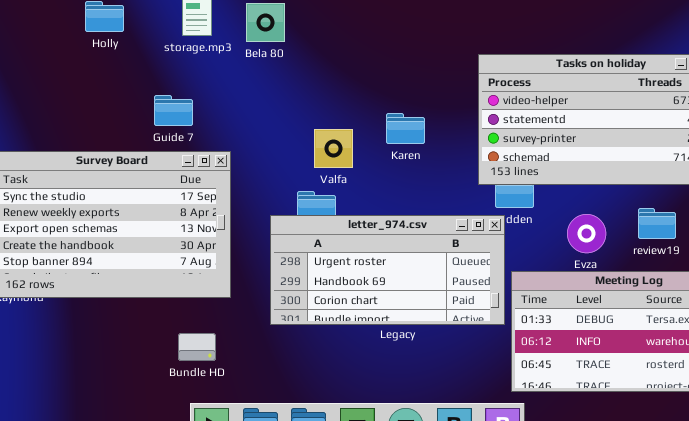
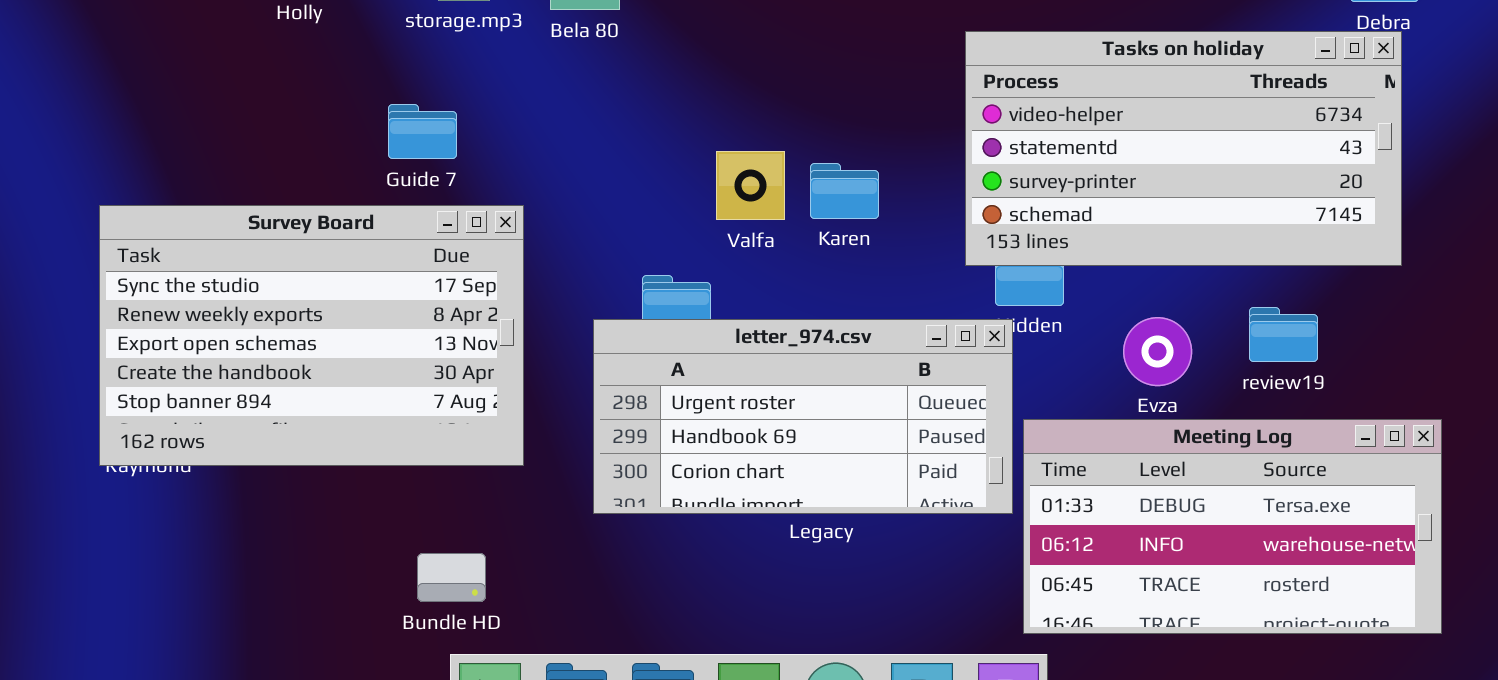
Karen: [386,113,425,144] -> [810,163,879,219], moved
Valfa: [314,129,353,168] -> [716,151,785,220], moved
Bundle HD: [178,333,216,361] -> [417,553,486,602], moved

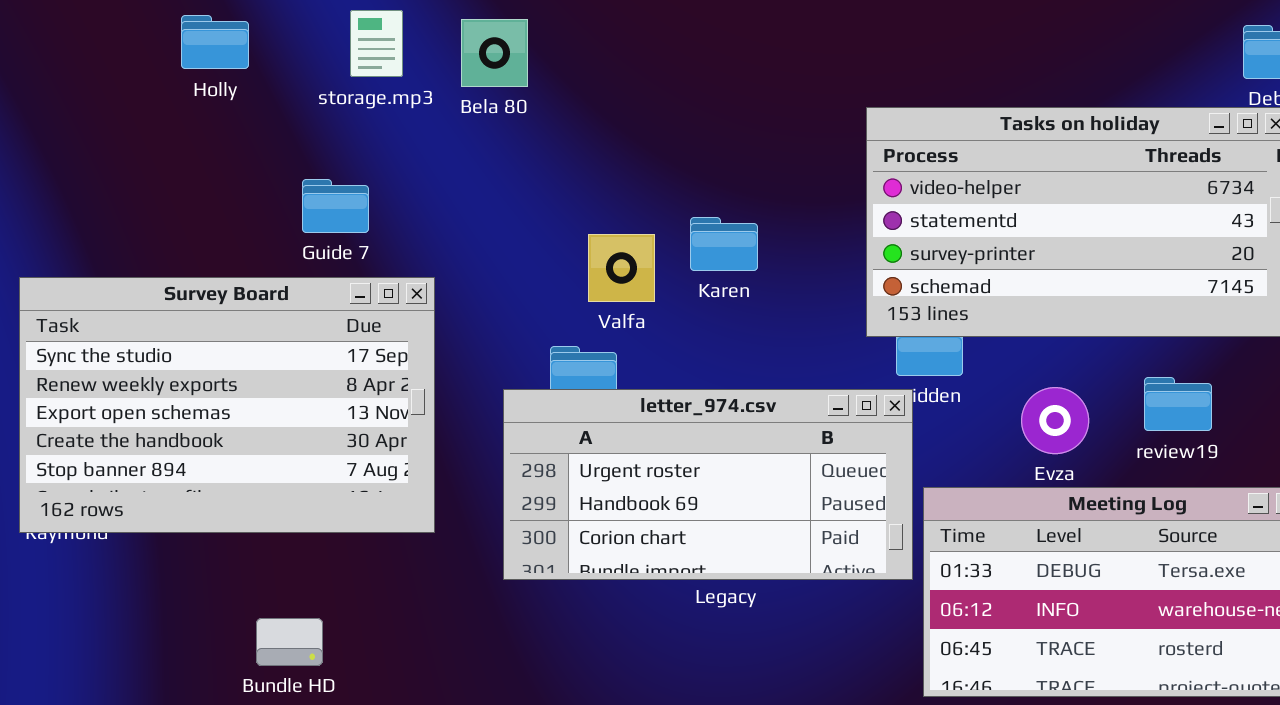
Valfa: [716,151,785,220] -> [588,234,655,302], moved
Karen: [810,163,879,219] -> [690,217,758,271], moved
Bundle HD: [417,553,486,602] -> [256,618,323,666], moved

